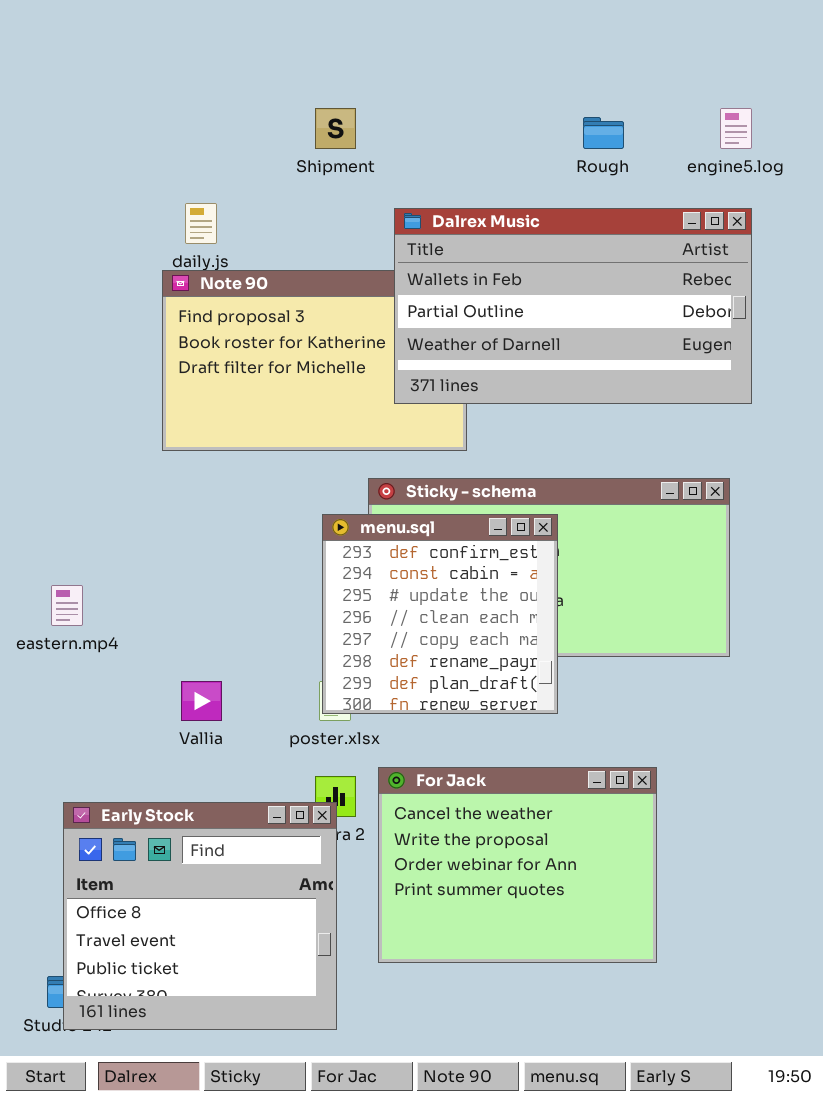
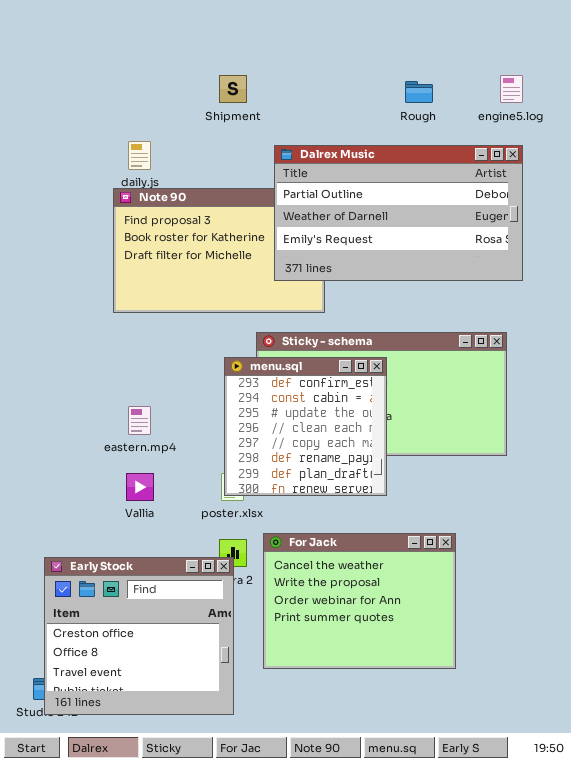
Dalrex Music: [394,208,752,404] -> [274,145,523,281], scrolled down 1 row
eastern.mp4: [51,585,83,626] -> [128,406,151,435], moved
Early Stock: [63,802,337,1030] -> [44,557,234,715], scrolled up 1 row

